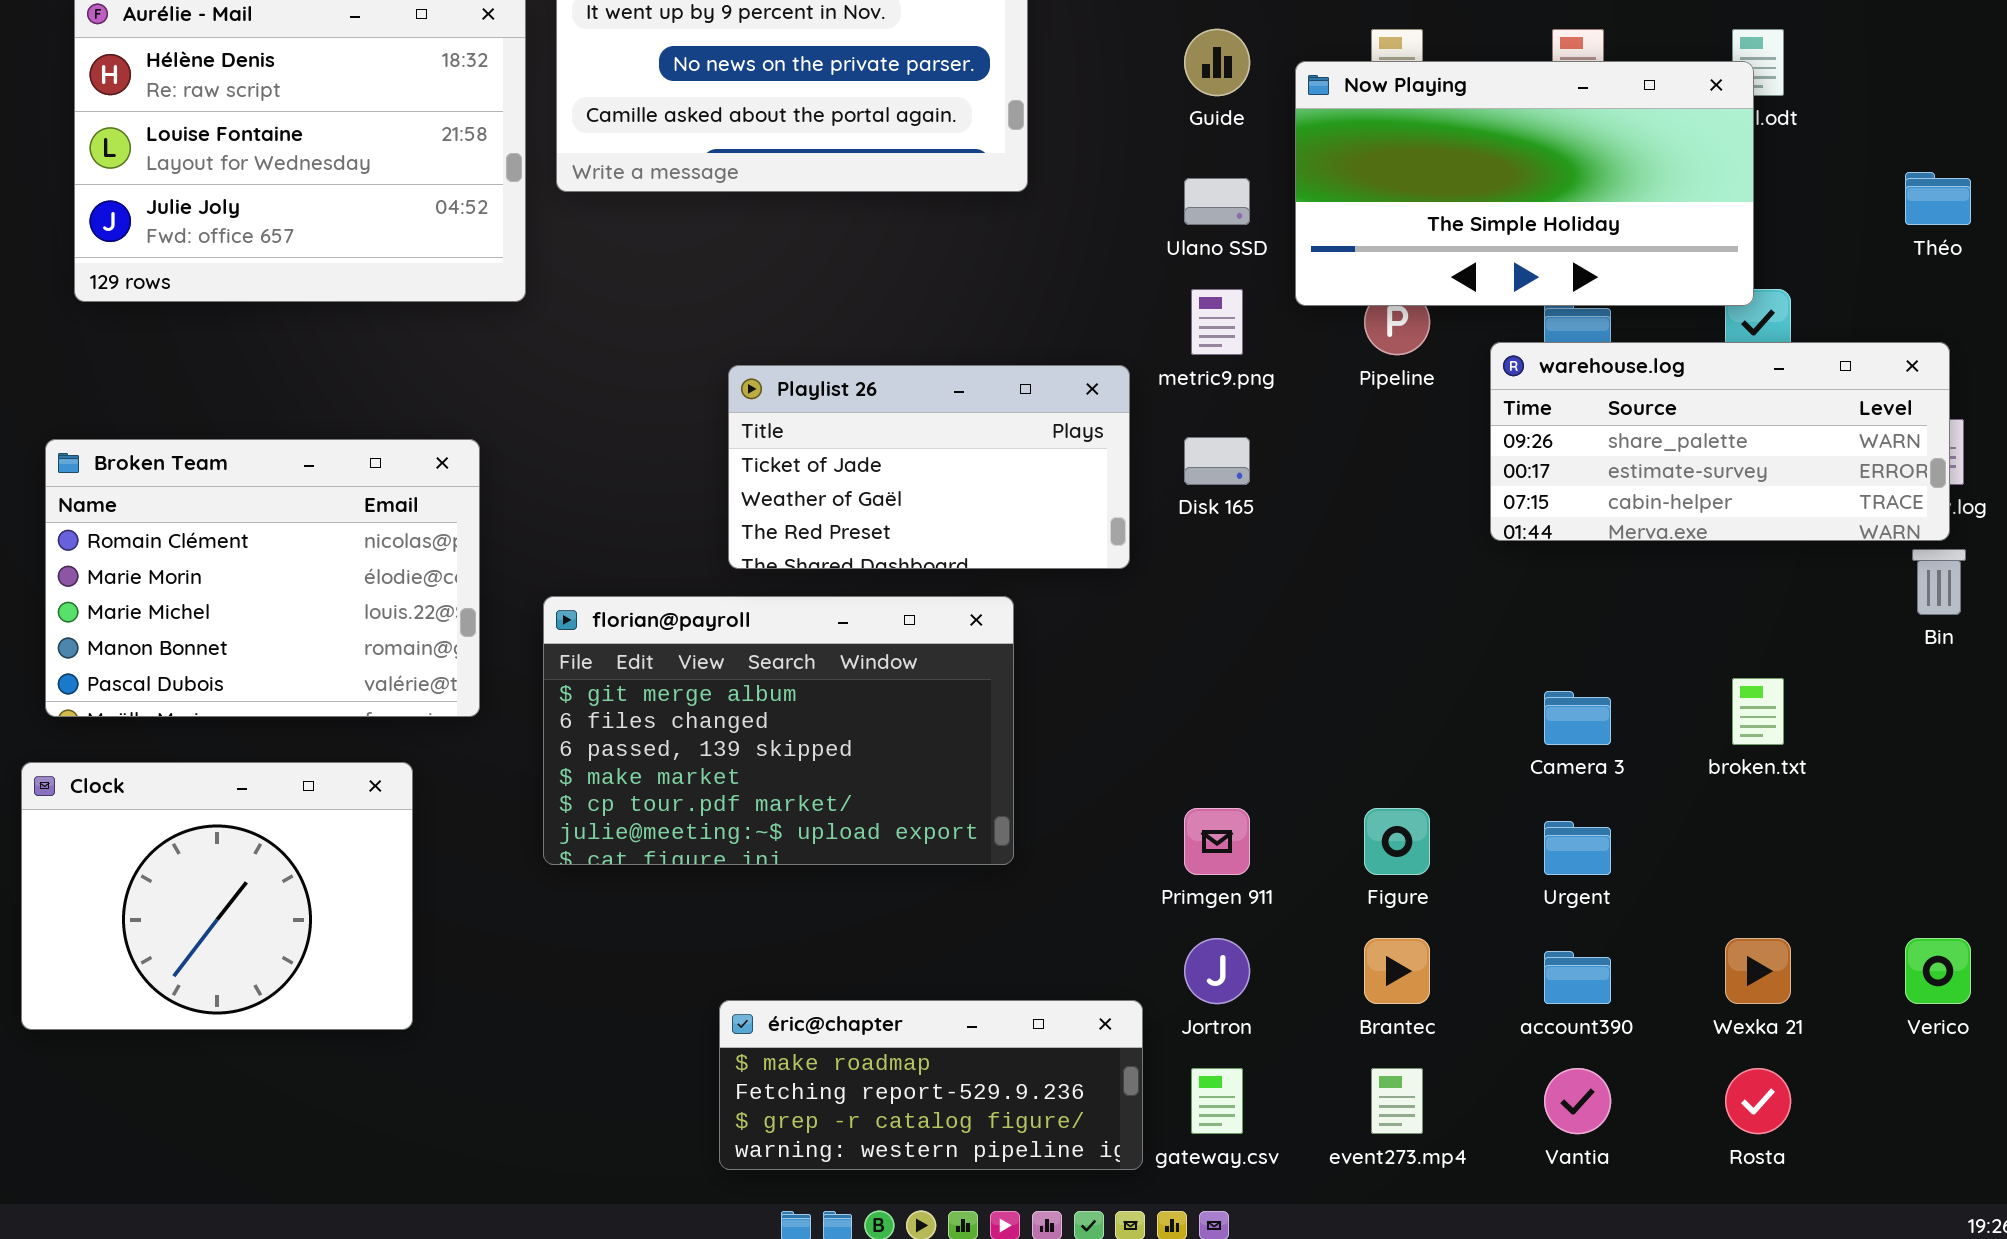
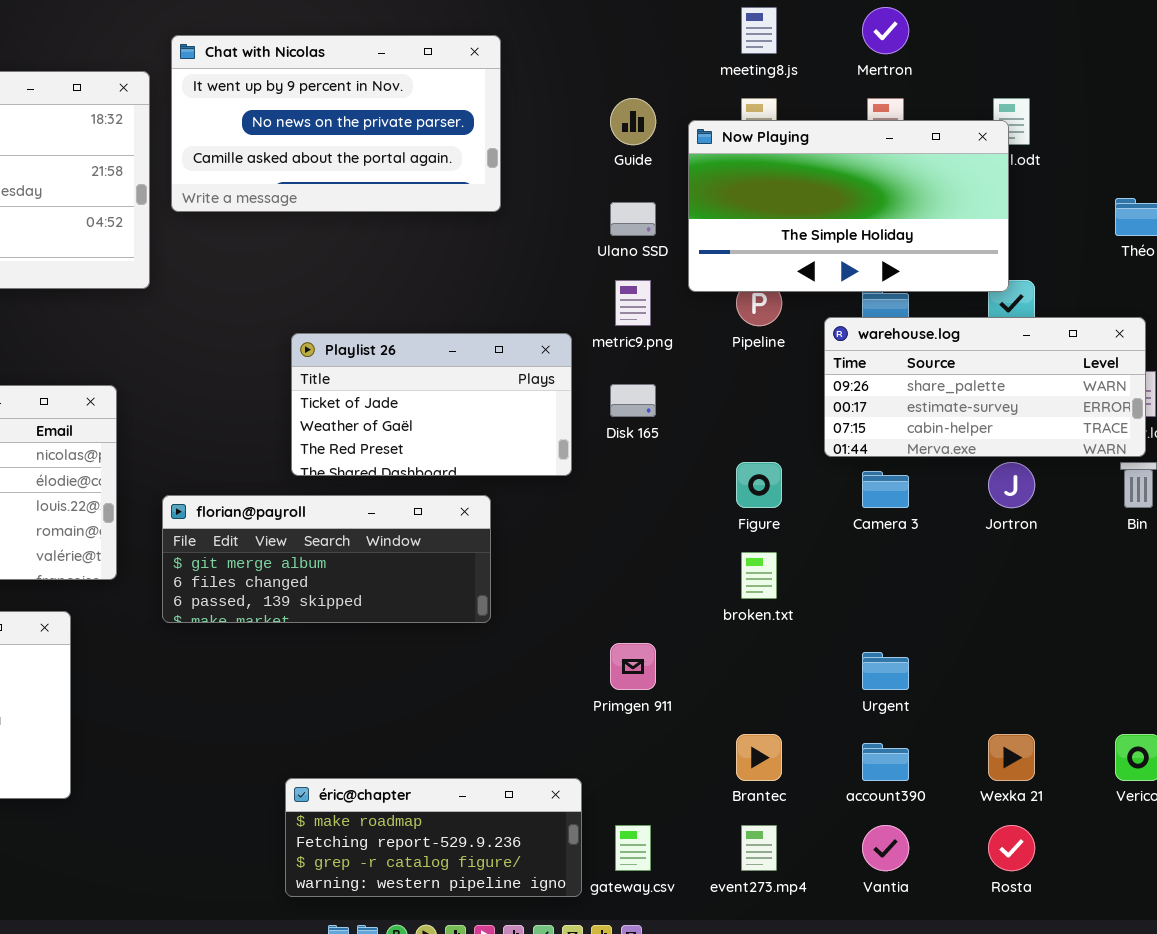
florian@payroll: [543,596,1014,865] -> [162,495,491,623], resized
broken.txt: [1732,678,1784,745] -> [741,552,777,599], moved
Camera 3: [1544,691,1611,745] -> [862,471,909,508], moved
Figure: [1364,808,1430,875] -> [736,462,782,508], moved
Jortron: [1184,938,1250,1004] -> [988,462,1035,508], moved

